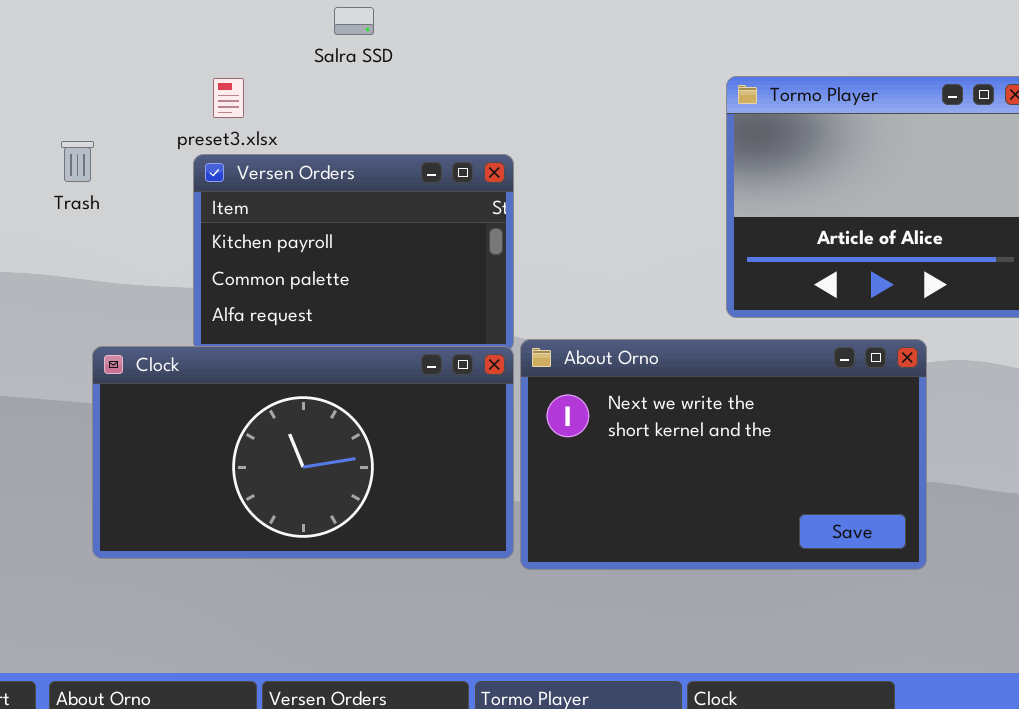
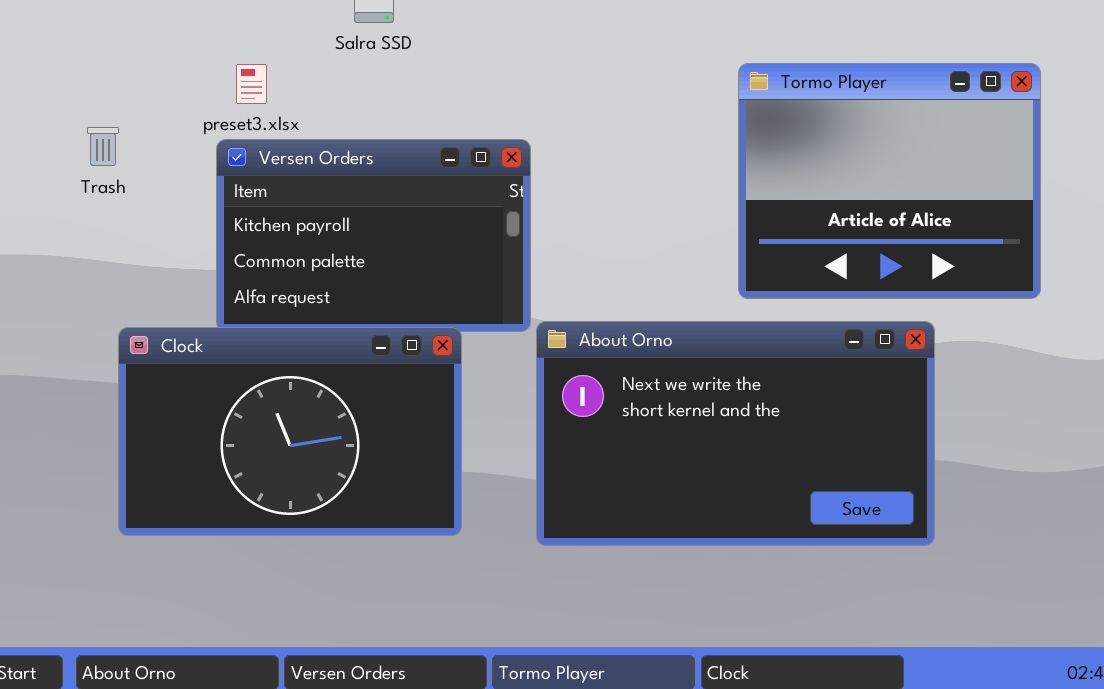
Clock: [92,346,514,559] -> [118,327,462,536], resized

